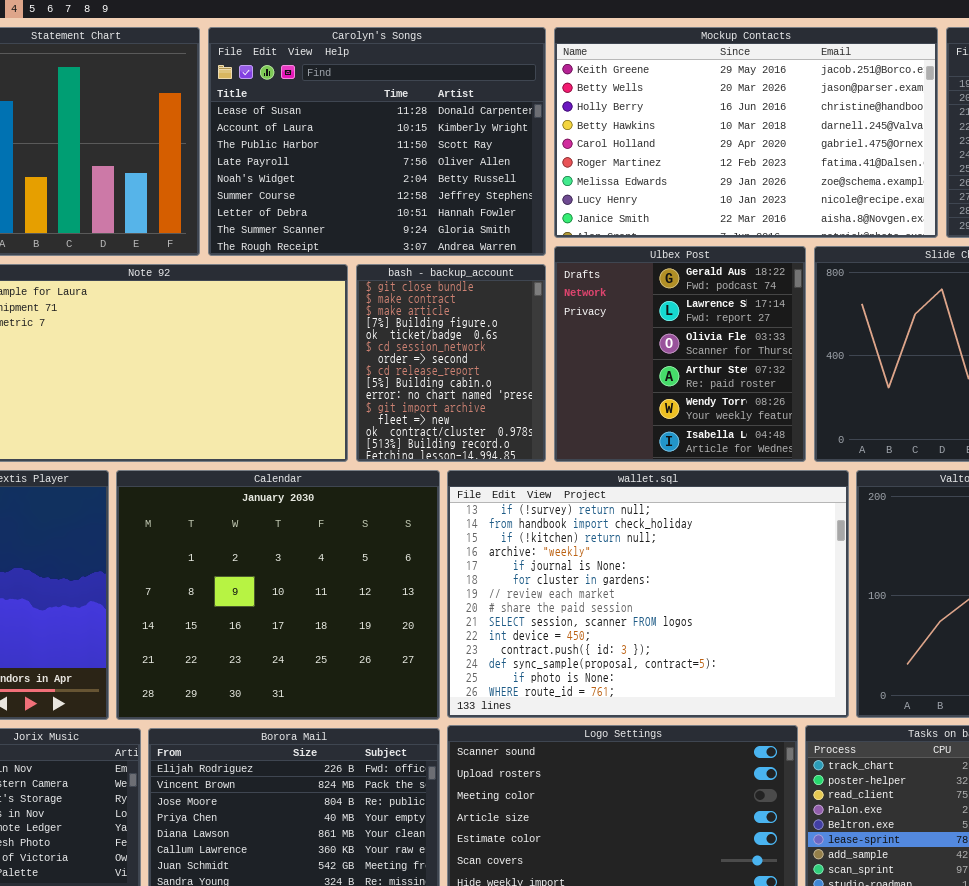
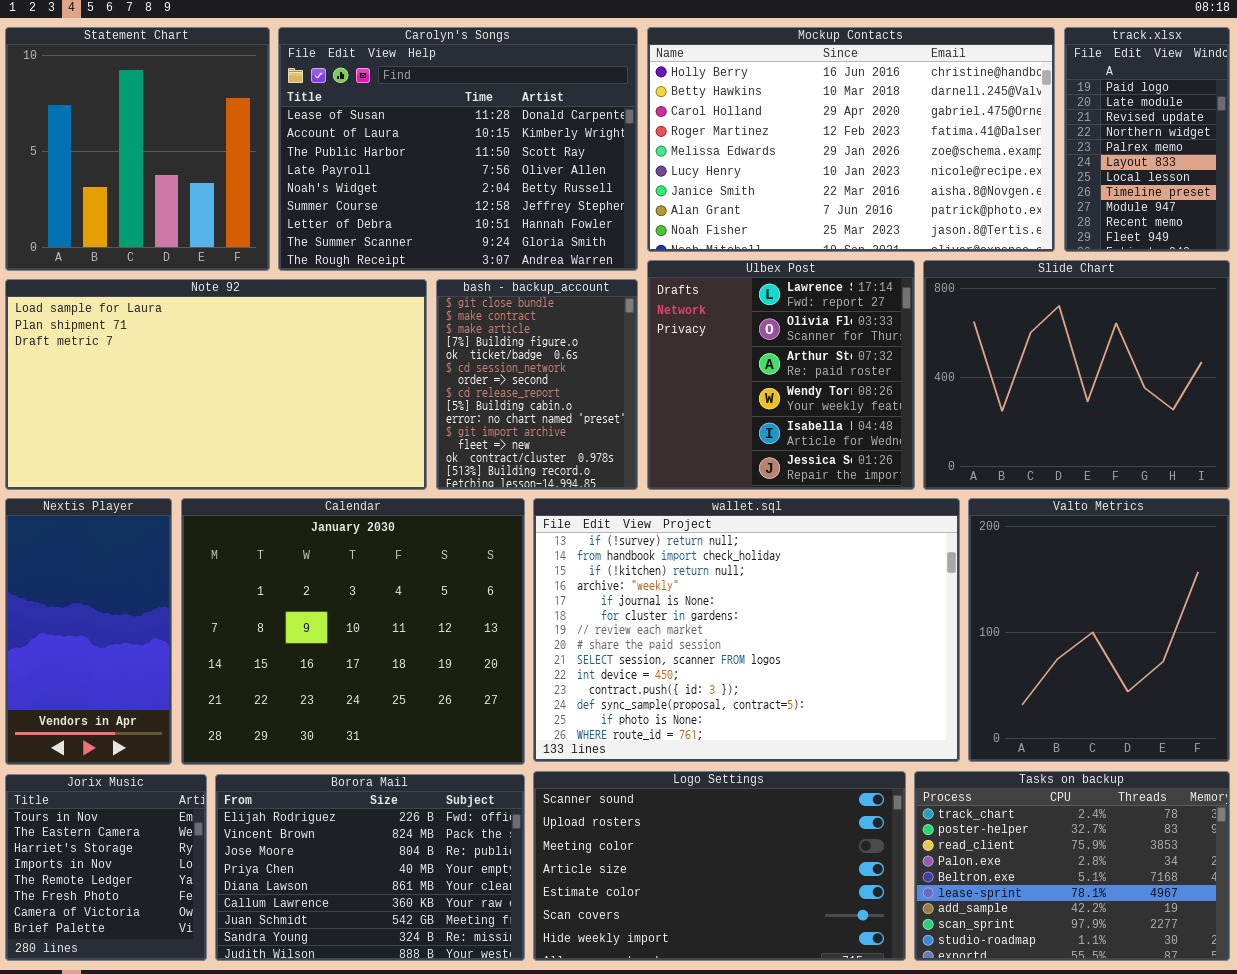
Mockup Contacts: [554,27,938,238] -> [647,27,1055,252], scrolled down 2 rows
Ulbex Post: [554,246,806,462] -> [647,260,915,490], scrolled down 1 row

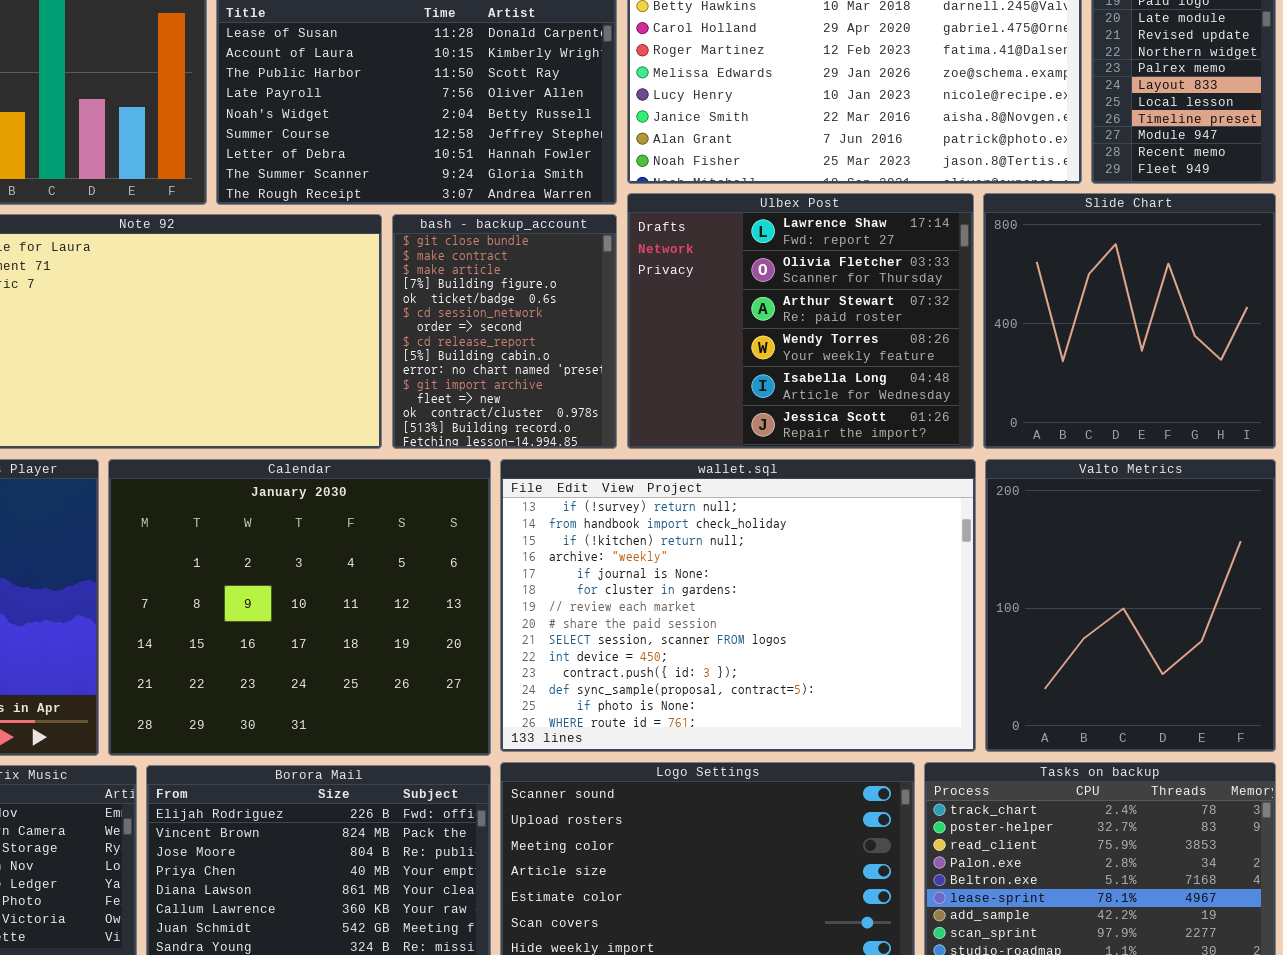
Ulbex Post: [647,260,915,490] -> [627,193,974,449], resized
Slide Chart: [923,260,1230,490] -> [983,193,1276,449], resized

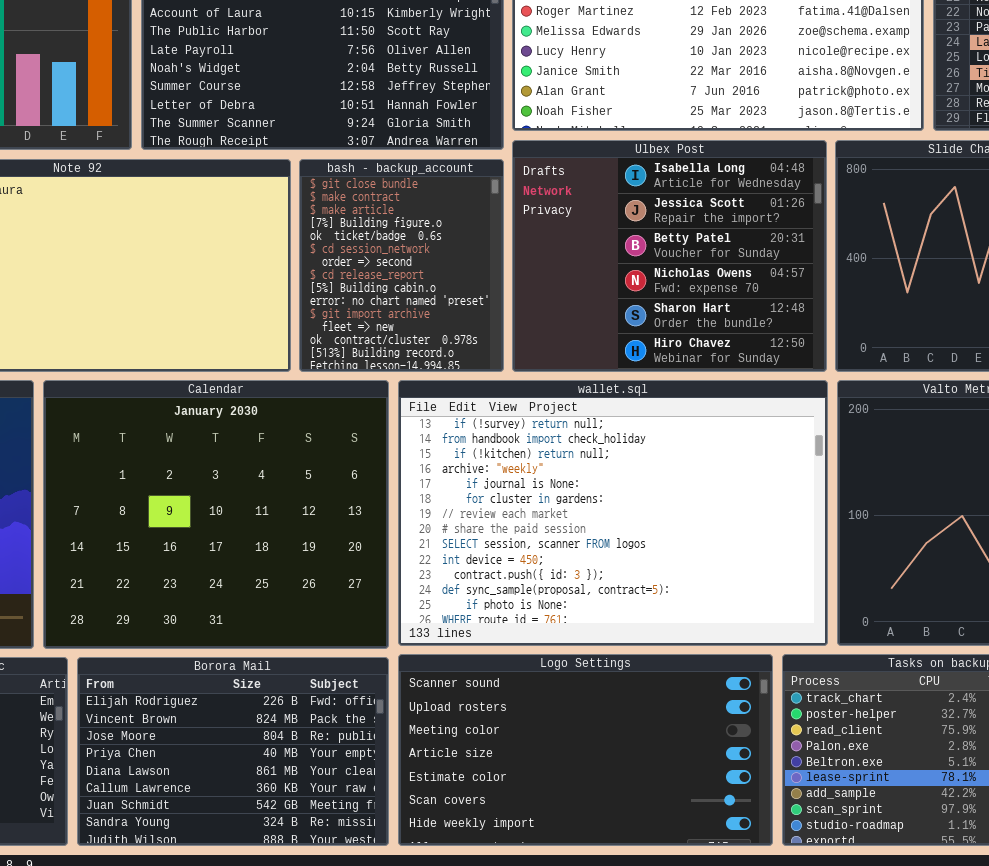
Ulbex Post: [627,193,974,449] -> [512,140,827,372], scrolled down 4 rows

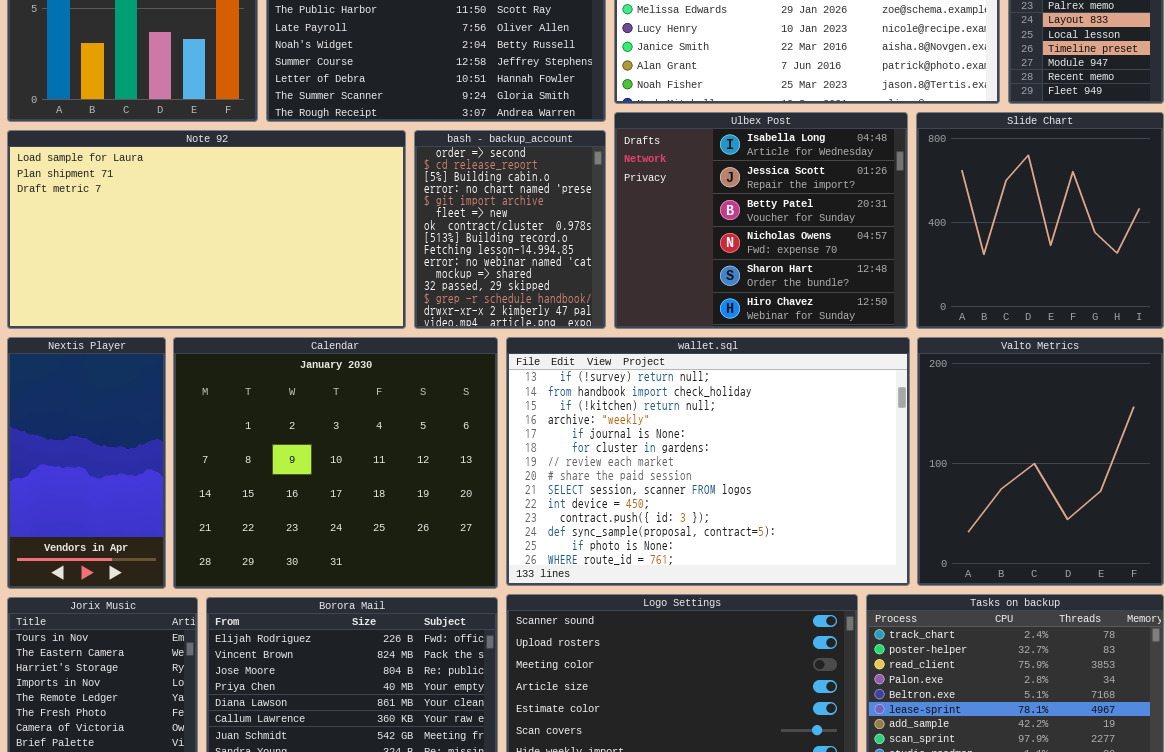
bash - backup_account: [299,159,504,372] -> [414,130,606,329], scrolled down 6 rows

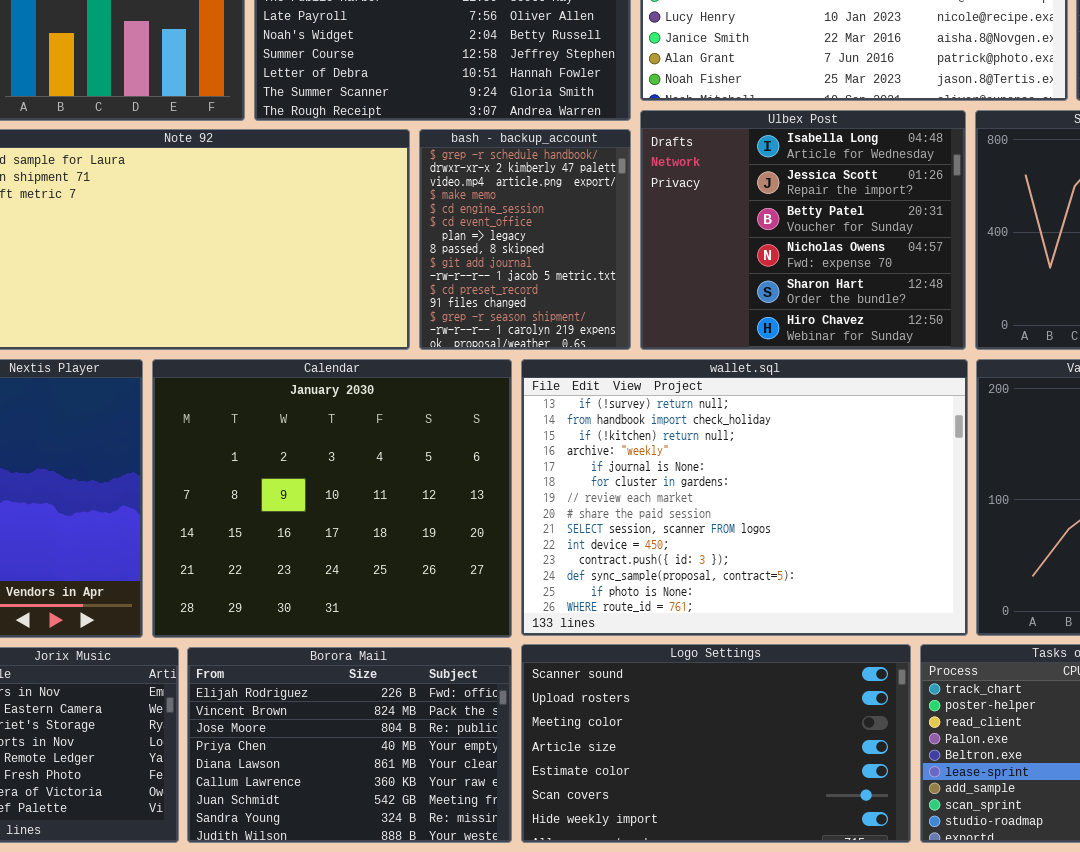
bash - backup_account: [414,130,606,329] -> [419,129,631,350], scrolled down 12 rows

